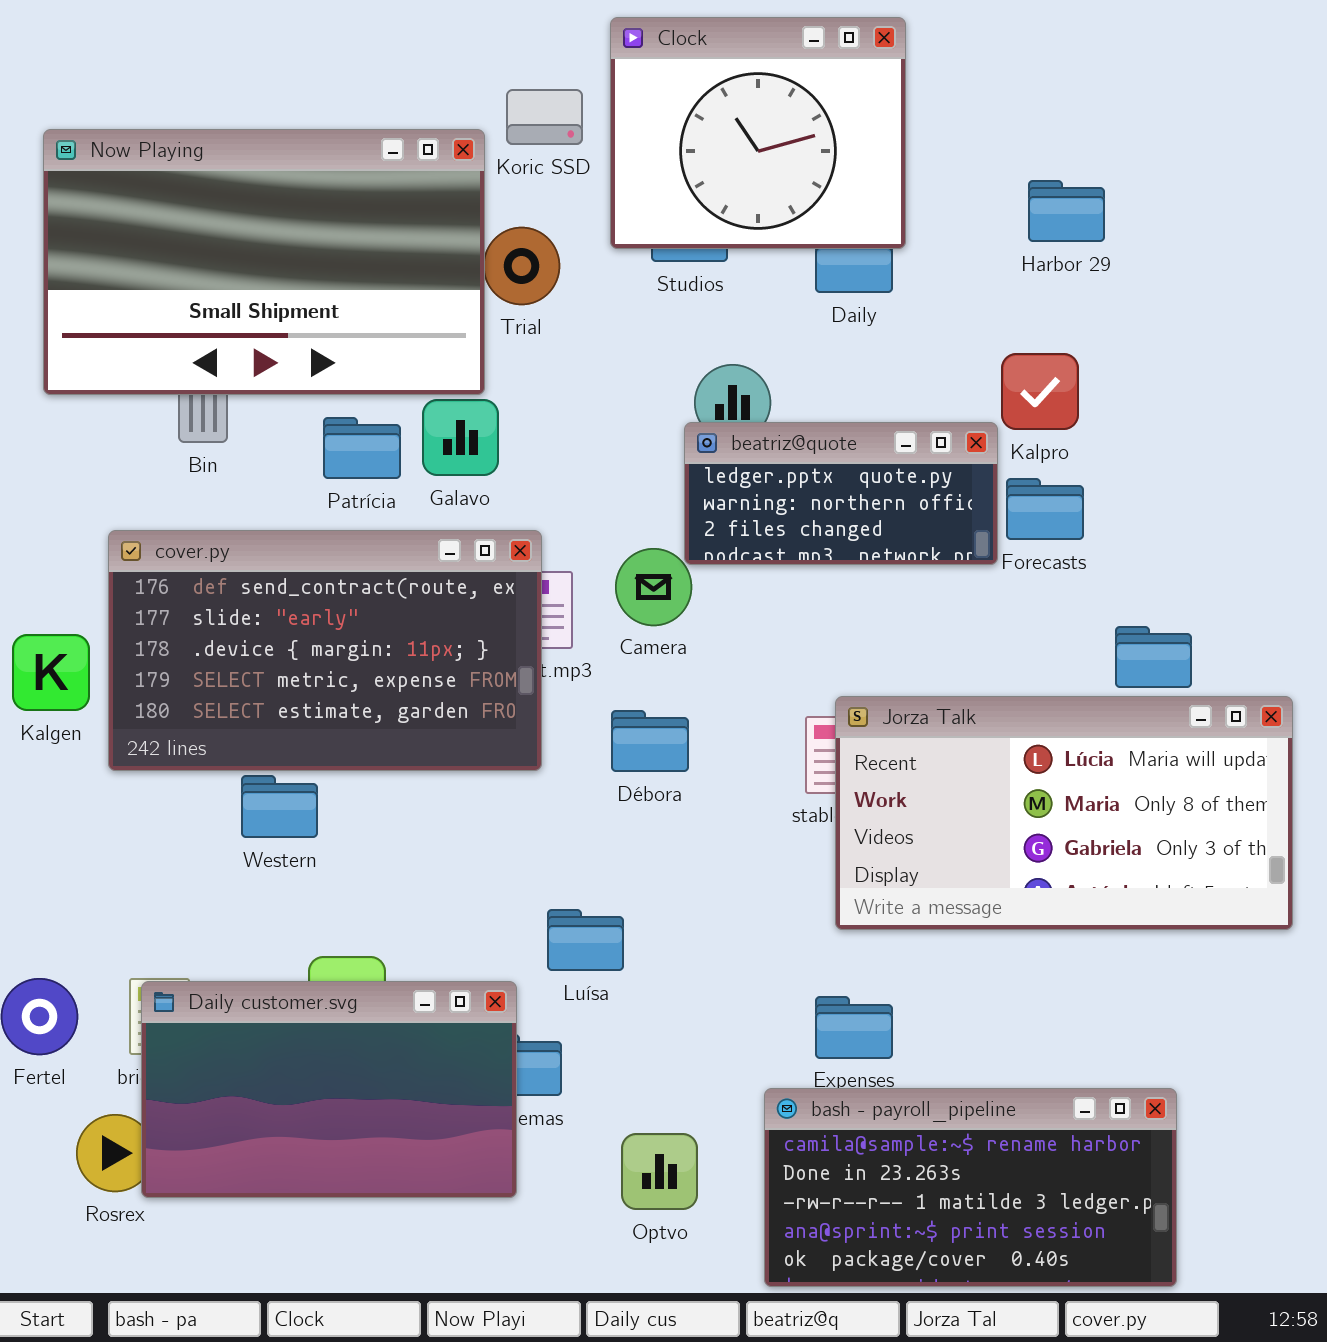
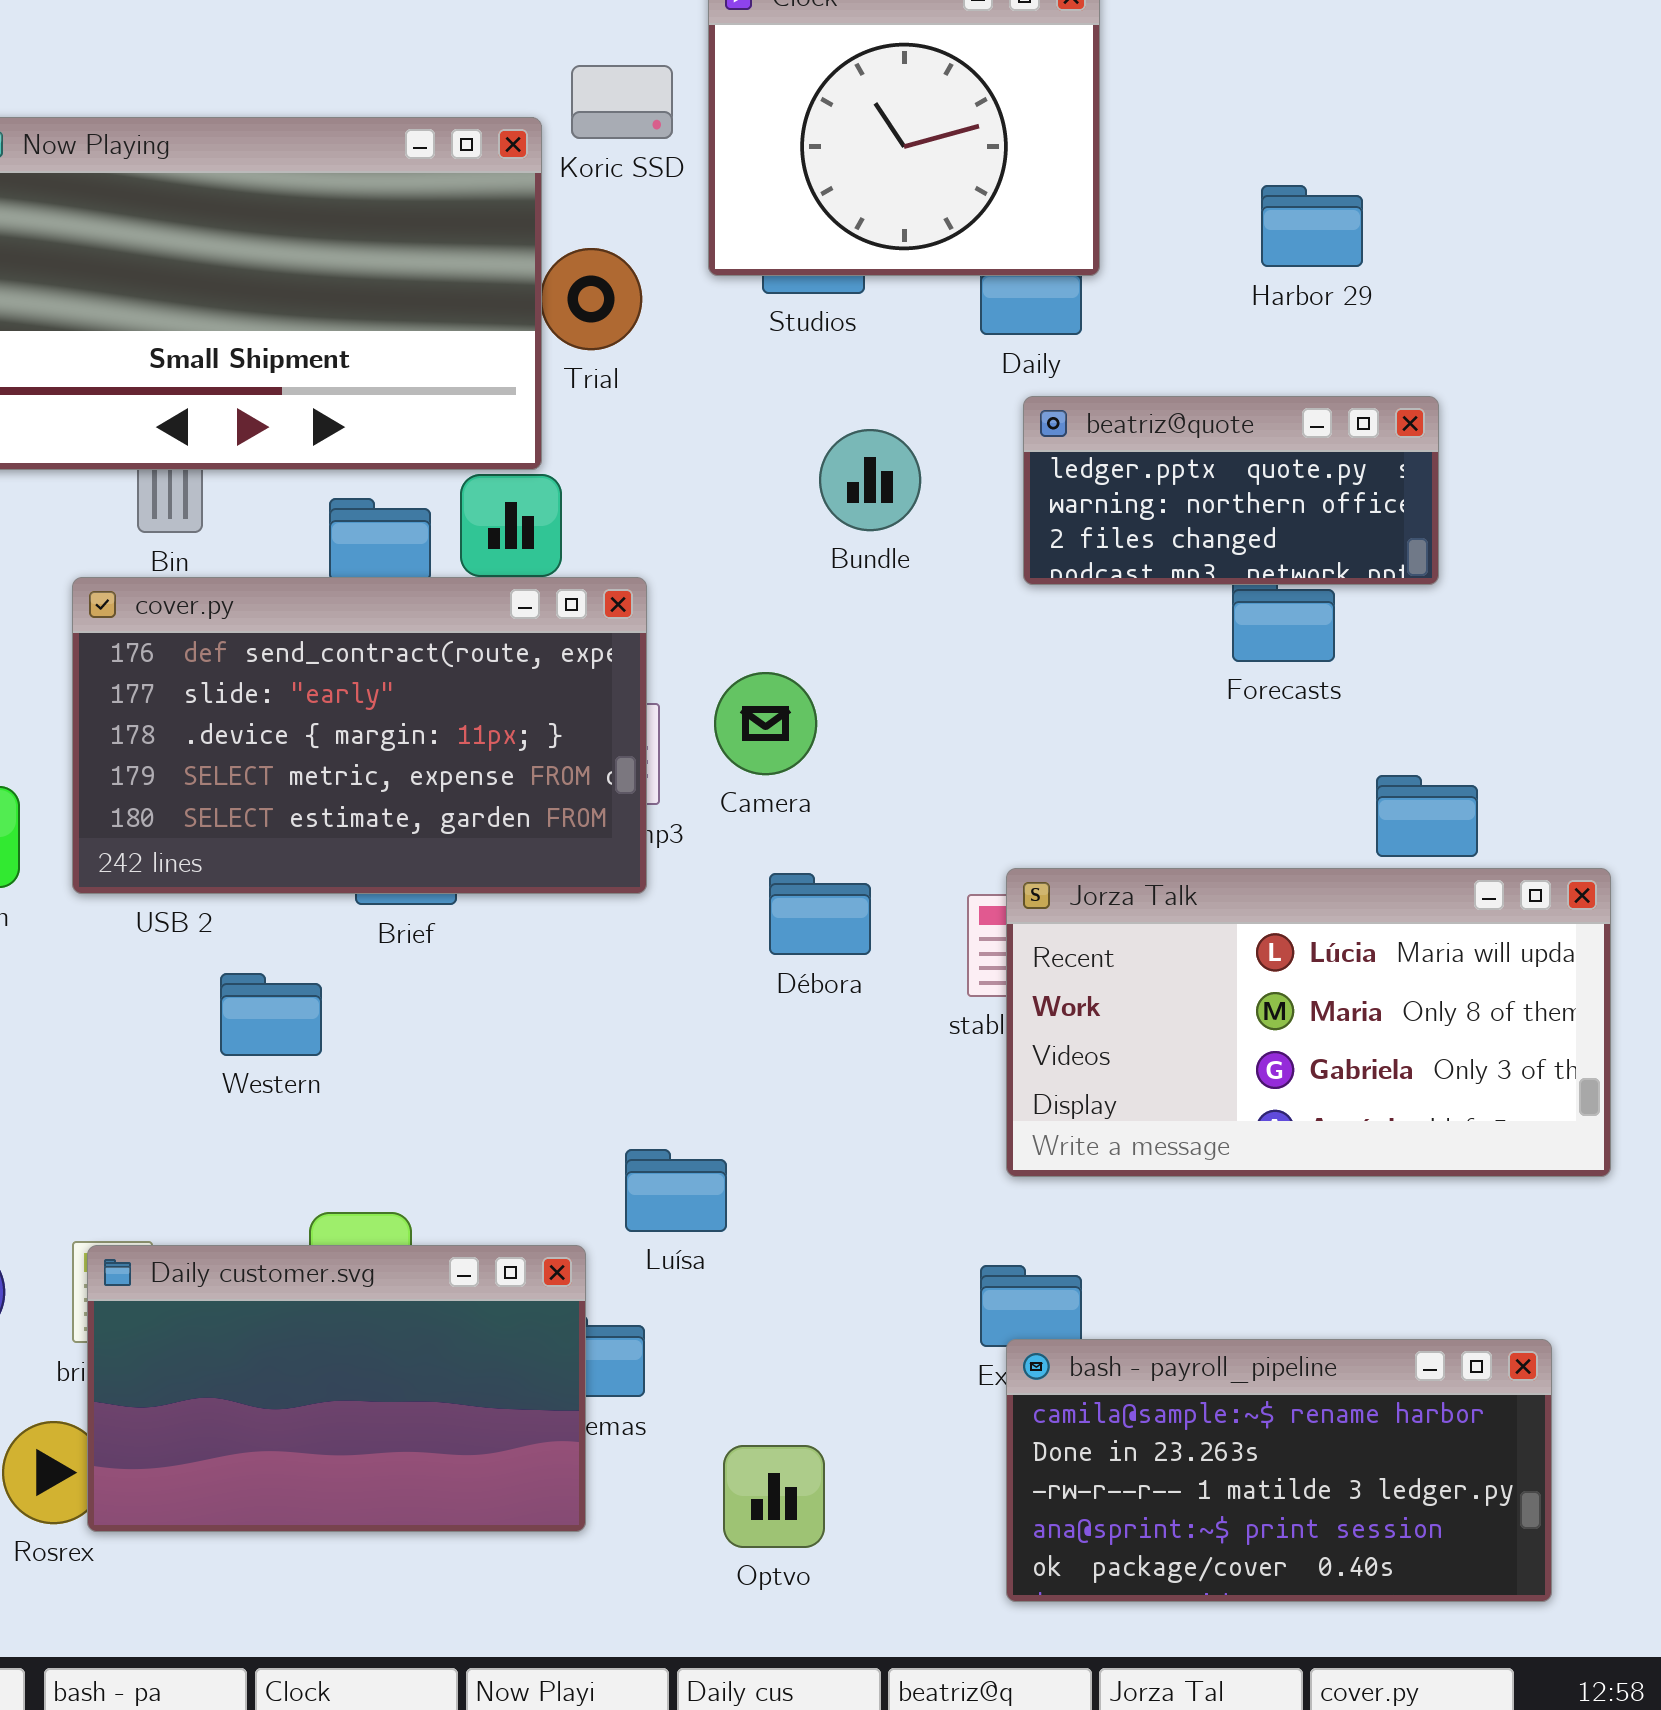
beatriz@quote: [684,422,998,565] -> [1023,396,1439,585], moved
cover.py: [108,530,542,771] -> [72,577,647,894], moved
Débora: [611,710,689,772] -> [769,873,871,955], moved
bash - payroll_pipeline: [764,1088,1177,1287] -> [1006,1339,1552,1602], moved

